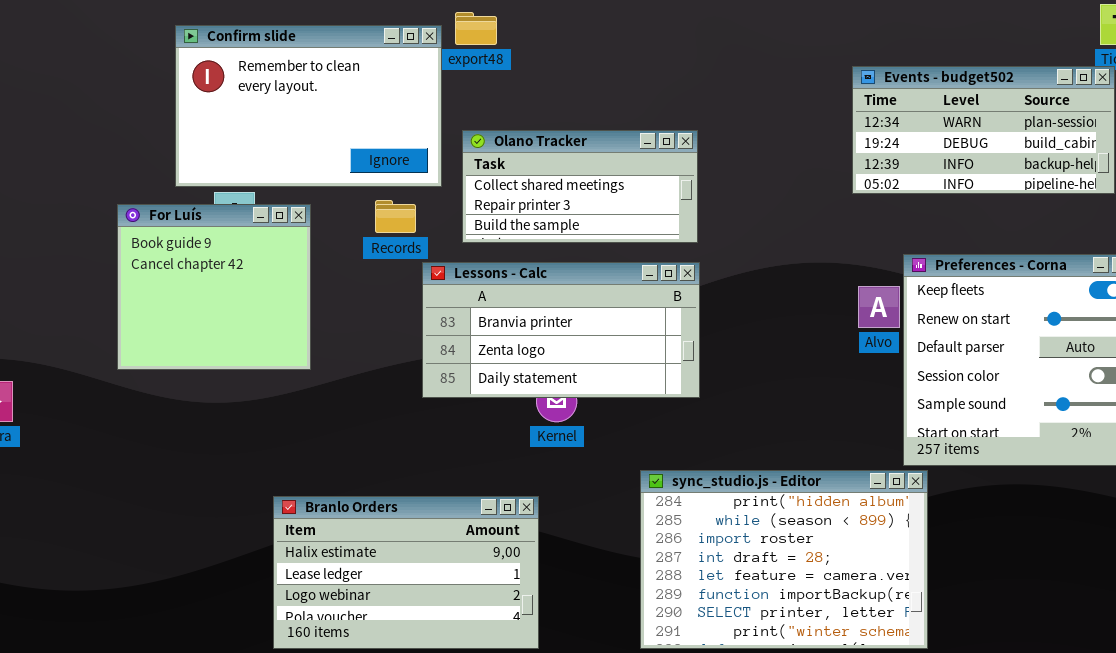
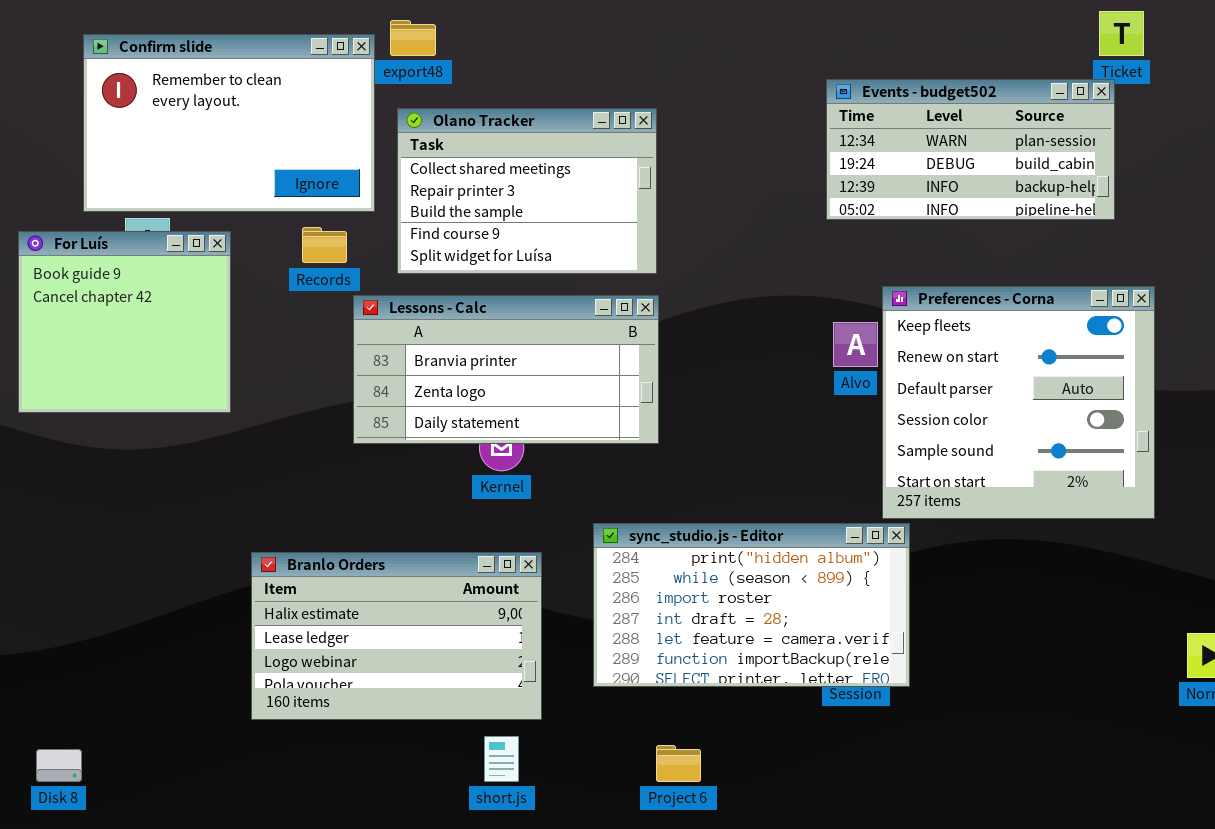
Olano Tracker: [462,130,698,243] -> [397,108,657,274], resized
sync_studio.js - Editor: [640,470,928,649] -> [593,523,910,687], resized
Branlo Orders: [273,496,539,649] -> [251,552,542,720], moved

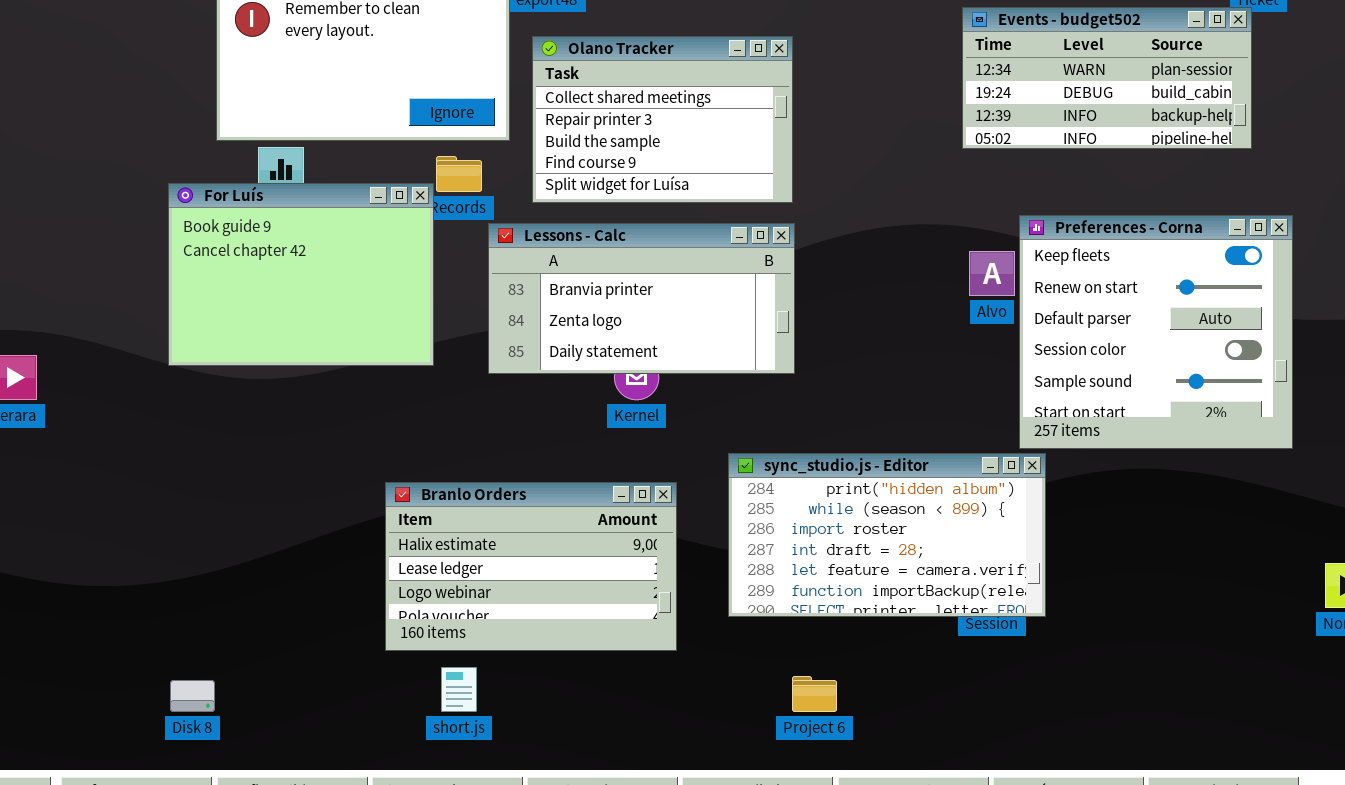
For Luís: [18,231,231,413] -> [168,183,434,366], moved, resized
short.js: [484,736,519,782] -> [441,667,477,712], moved

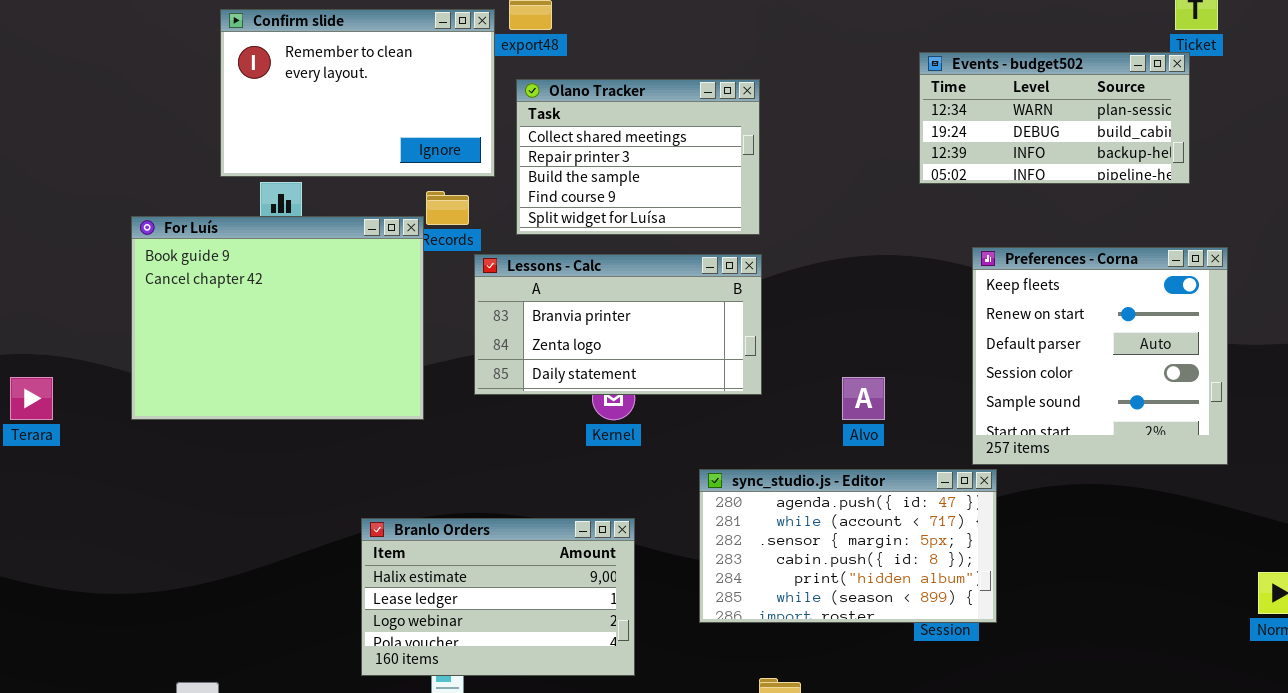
For Luís: [168,183,434,366] -> [131,216,424,420], resized
Alvo: [969,251,1015,296] -> [842,377,885,420], moved
sync_studio.js - Editor: [728,453,1046,617] -> [699,469,997,623], scrolled up 4 rows
Branlo Orders: [385,482,677,651] -> [361,518,635,676], moved

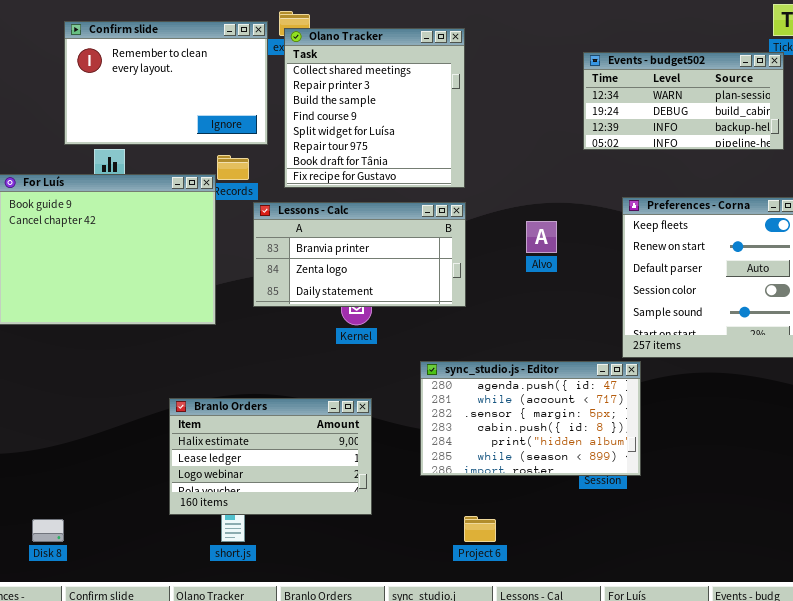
Olano Tracker: [516,79,760,235] -> [284,28,465,188], resized
Alvo: [842,377,885,420] -> [526,221,557,253], moved

